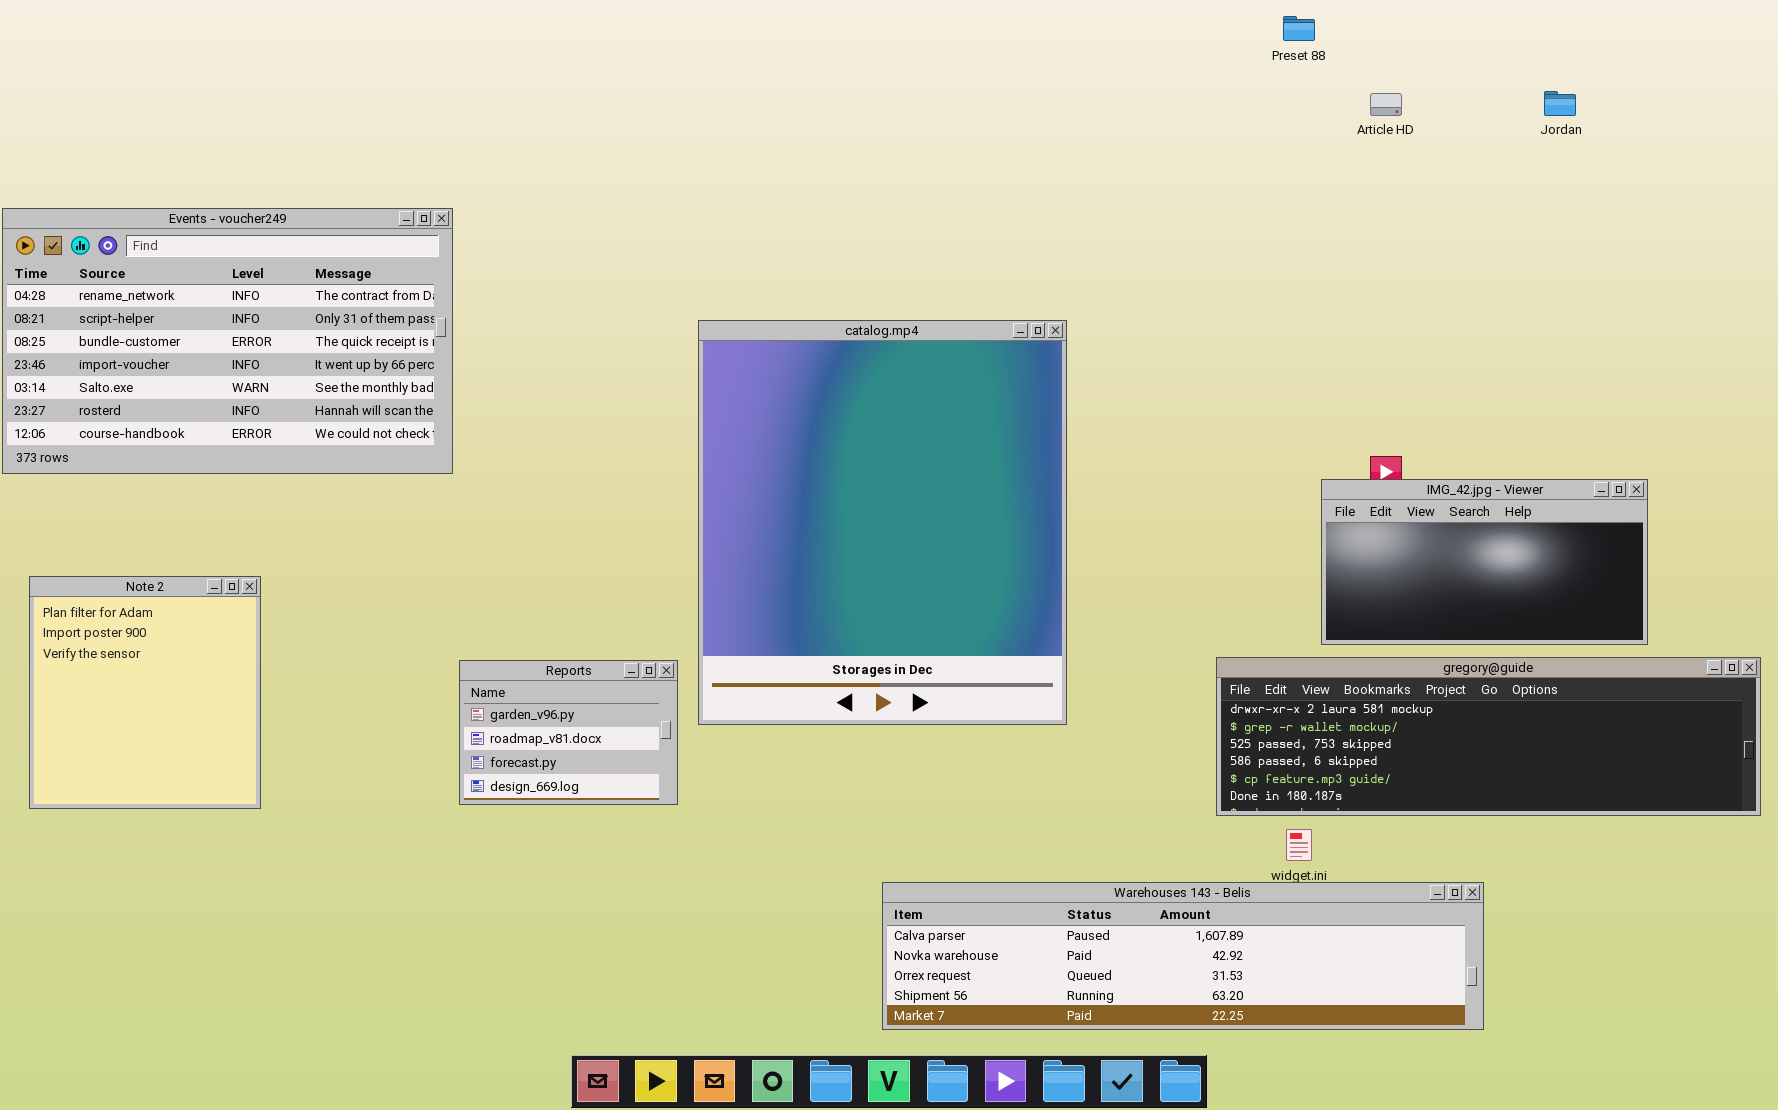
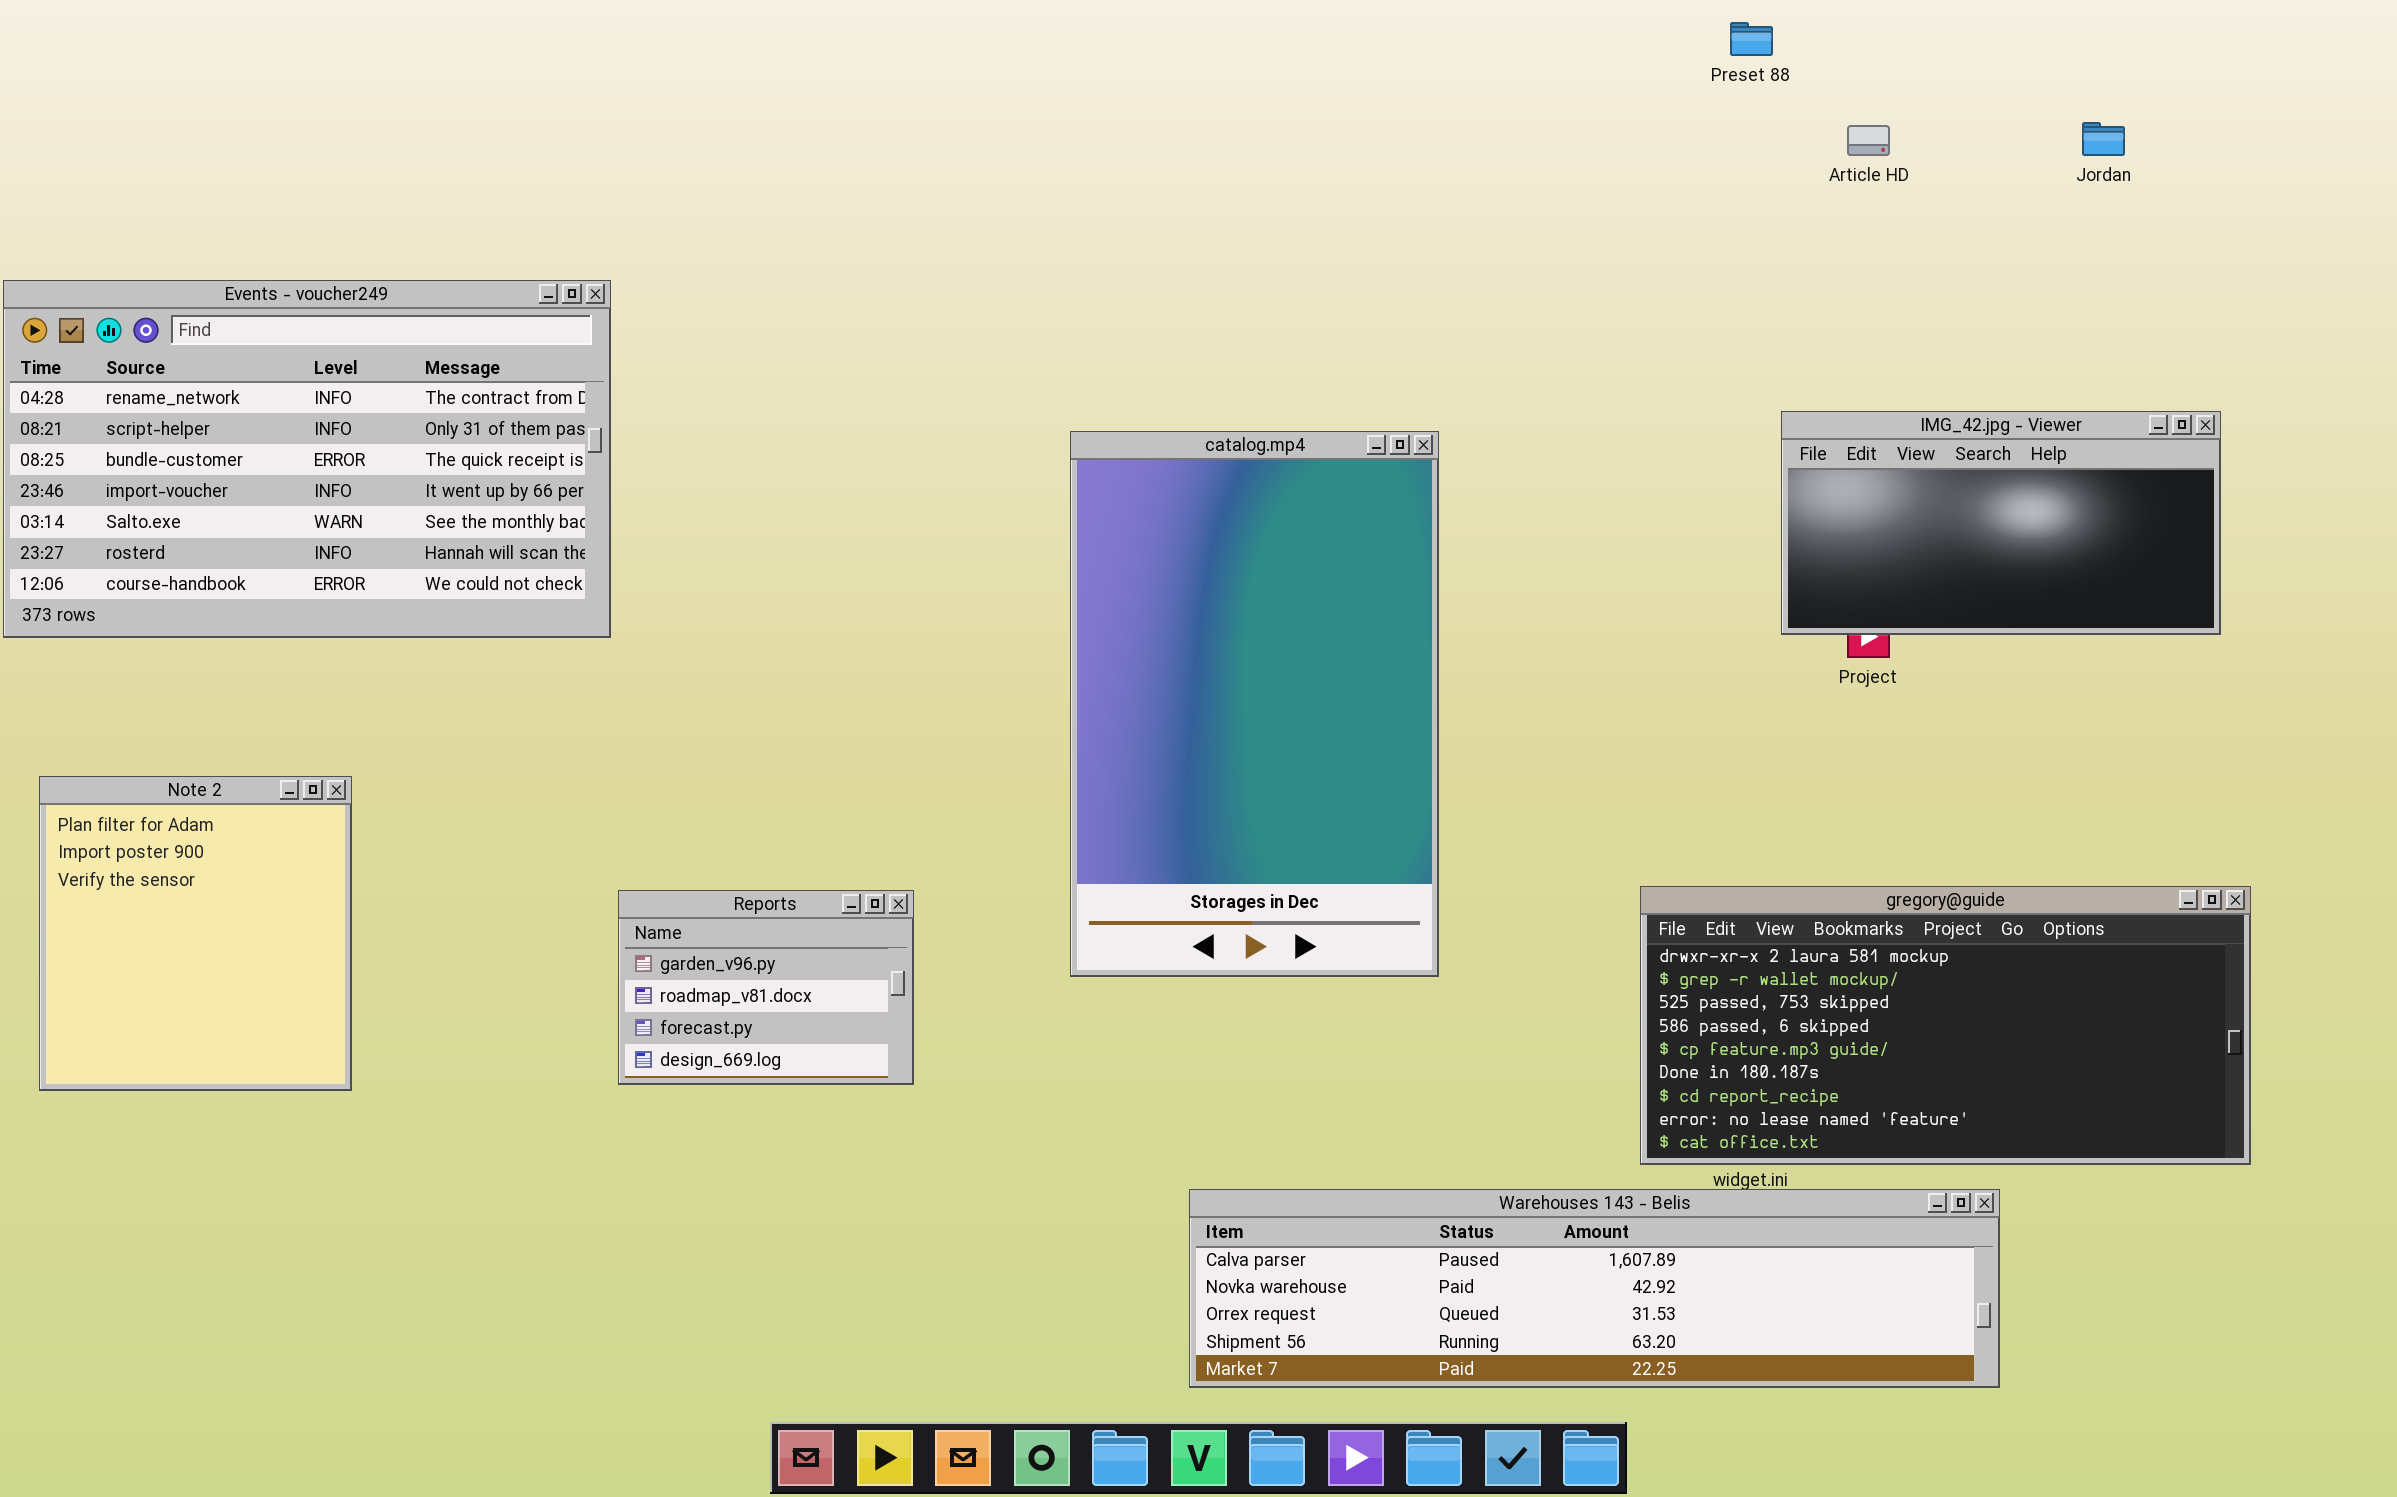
catalog.mp4: [698,320,1067,725] -> [1070,431,1439,977], resized
IMG_42.jpg - Viewer: [1321,479,1648,645] -> [1781,411,2221,635], moved
gregory@guide: [1216,657,1761,816] -> [1640,886,2251,1165], resized

